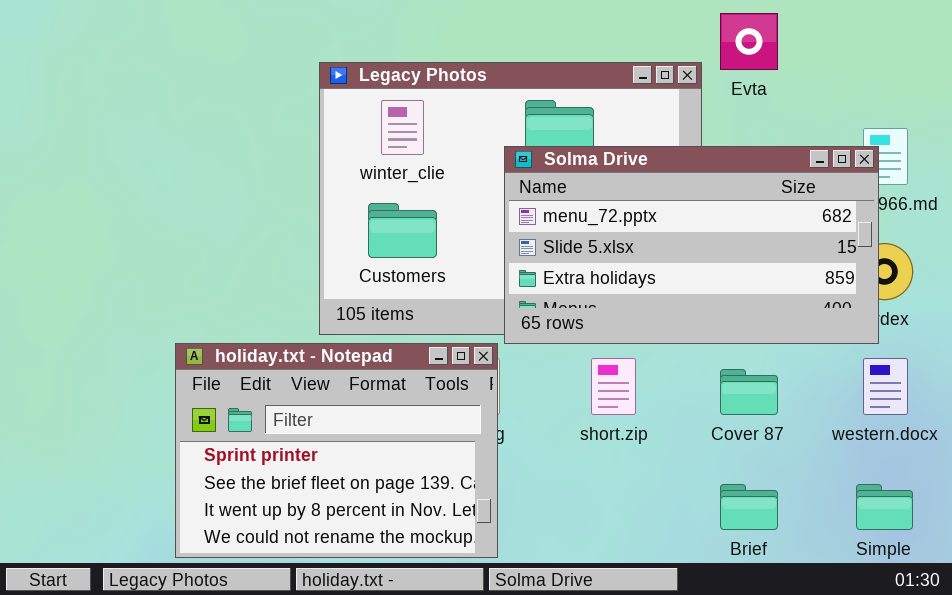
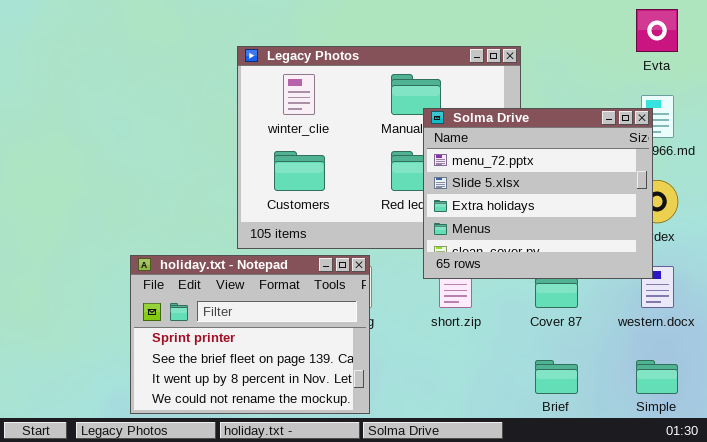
Evta: [720,13,778,70] -> [636,9,678,52], moved
Solma Drive: [504,146,879,344] -> [423,108,653,279], resized

